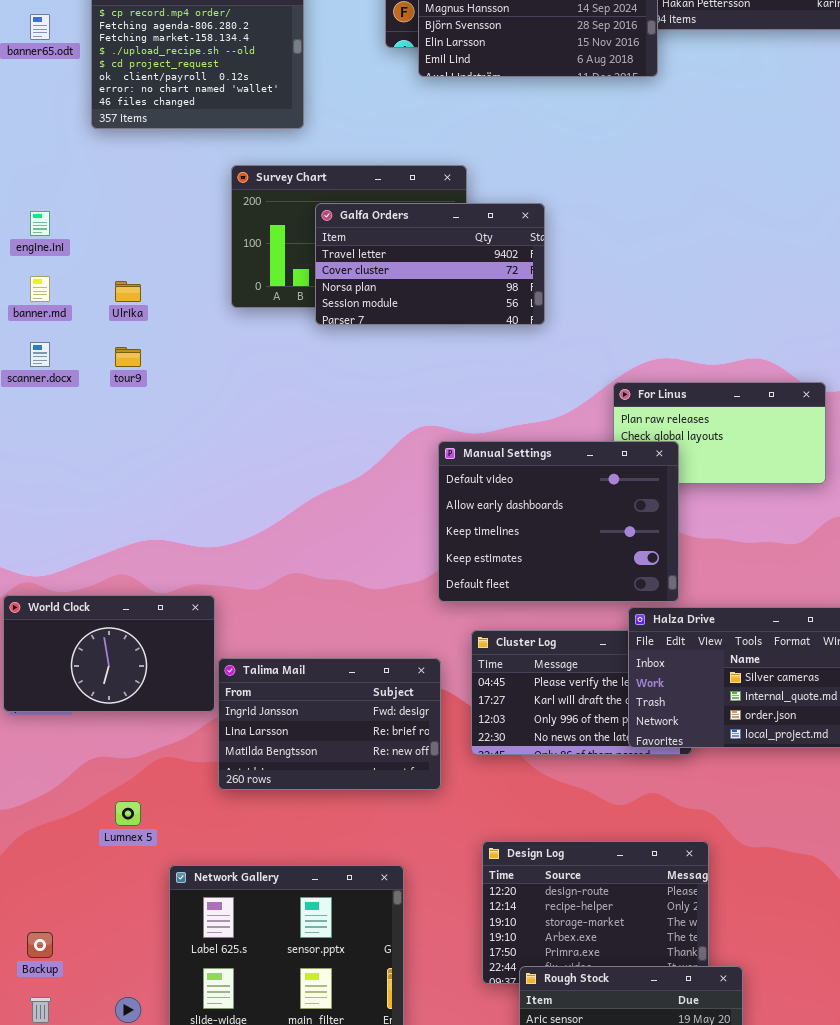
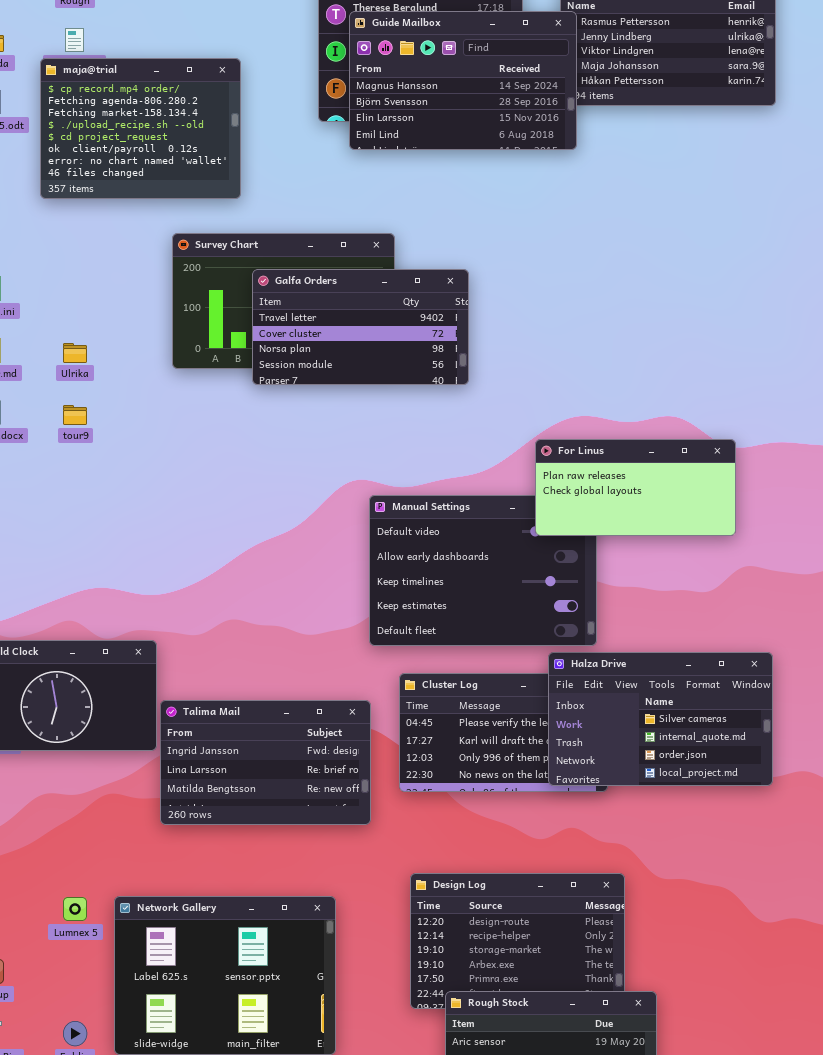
For Linus: [613,382,826,484] -> [535,439,736,536], raised
Lumnex 5: [115,801,141,826] -> [63,897,87,921], moved

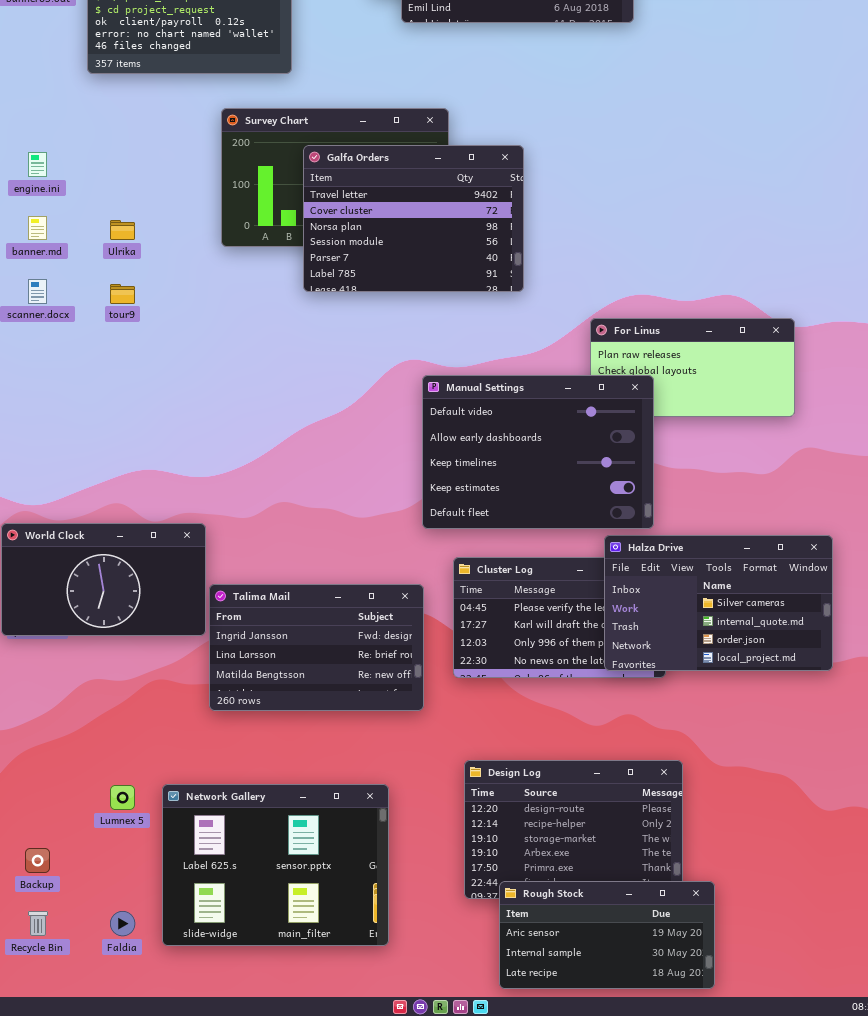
Galfa Orders: [252,269,469,385] -> [303,145,524,292], resized
Manual Settings: [369,495,597,646] -> [422,375,654,529], raised

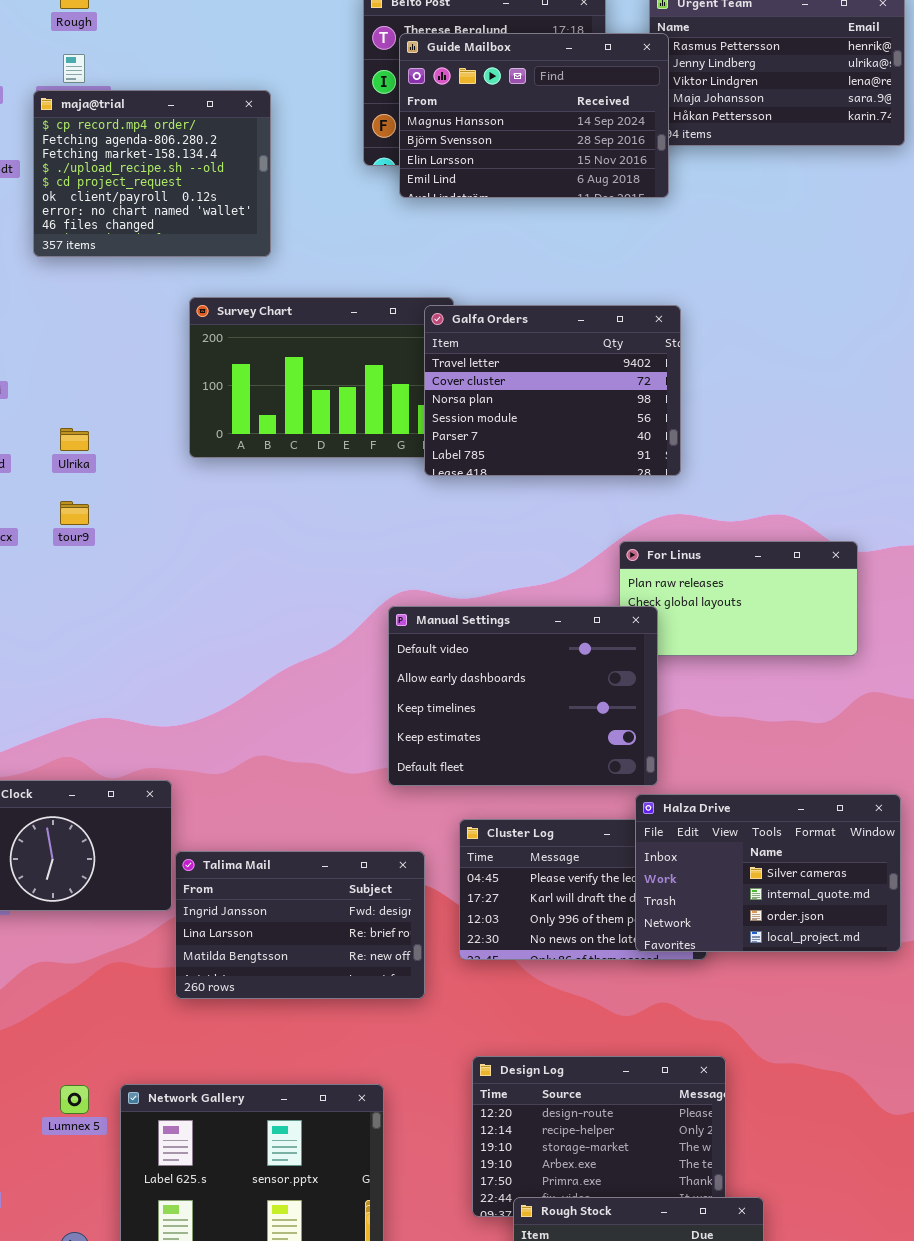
Galfa Orders: [303,145,524,292] -> [424,305,681,476], moved
Manual Settings: [422,375,654,529] -> [388,606,658,786], moved

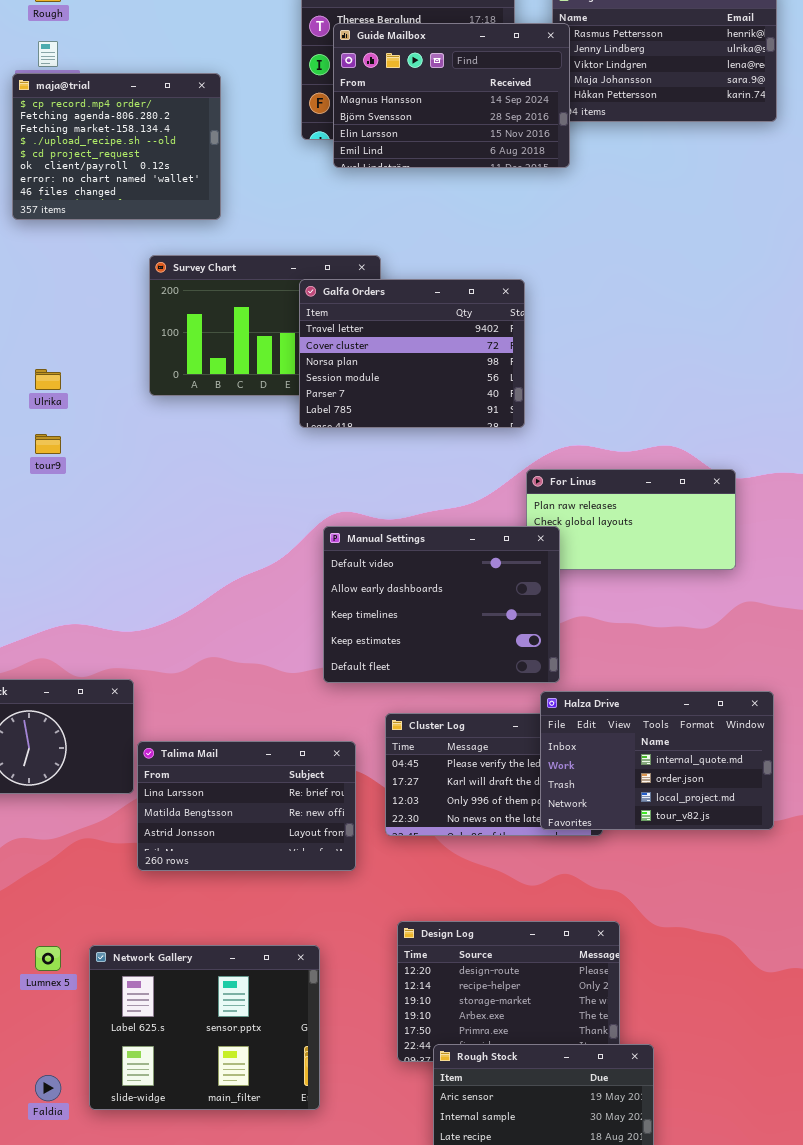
Galfa Orders: [424,305,681,476] -> [299,279,525,428], moved
Halza Drive: [635,794,901,952] -> [540,691,774,830], scrolled down 1 row
Talima Mail: [175,851,425,999] -> [137,741,356,871], scrolled down 1 row

